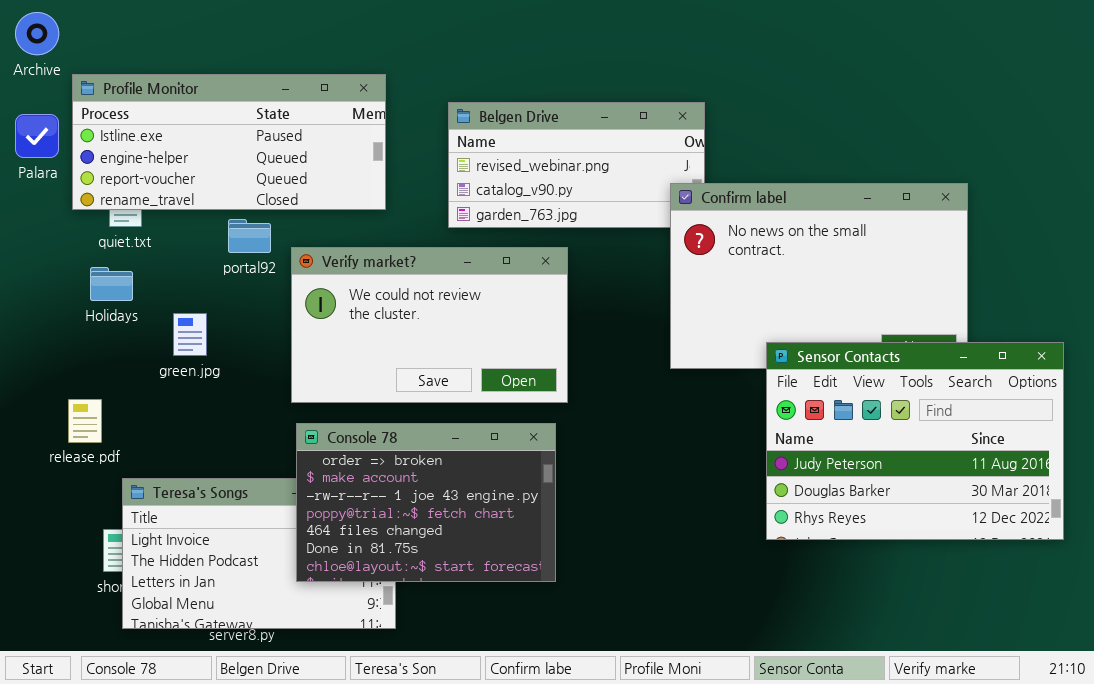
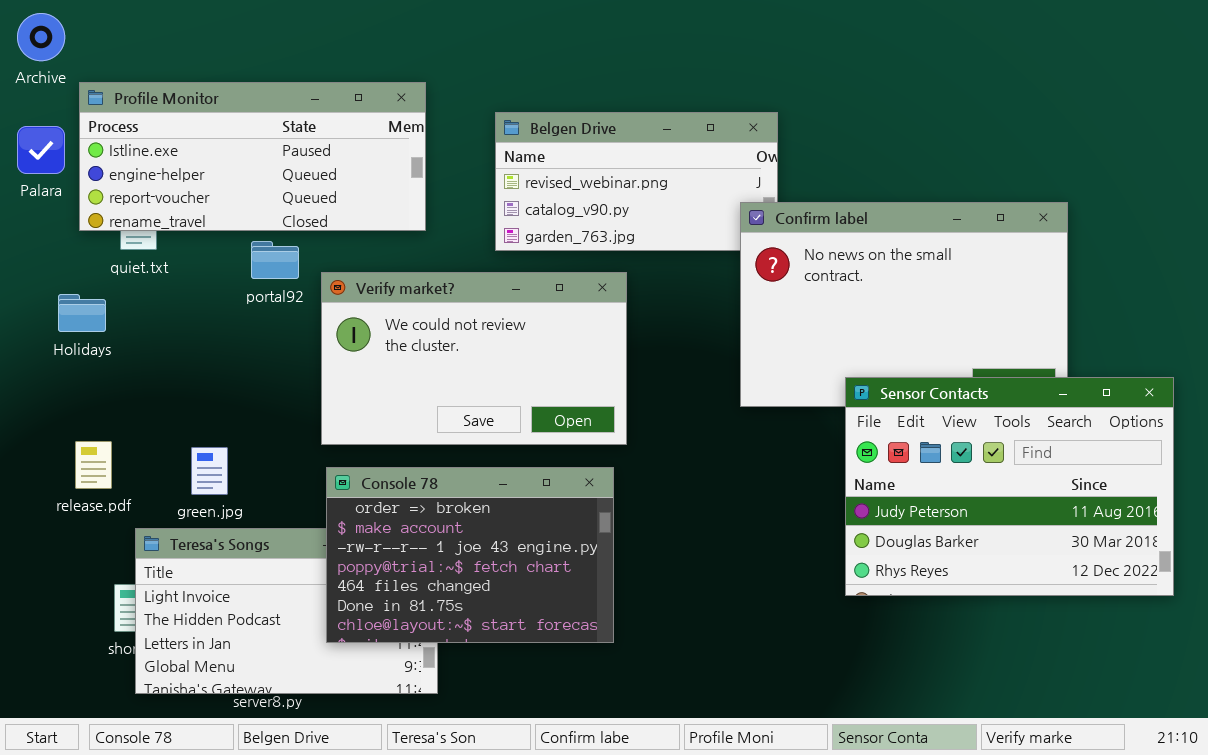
Holidays: [90,267,133,301] -> [58,294,106,332], moved
green.jpg: [173,313,207,356] -> [191,447,228,495], moved

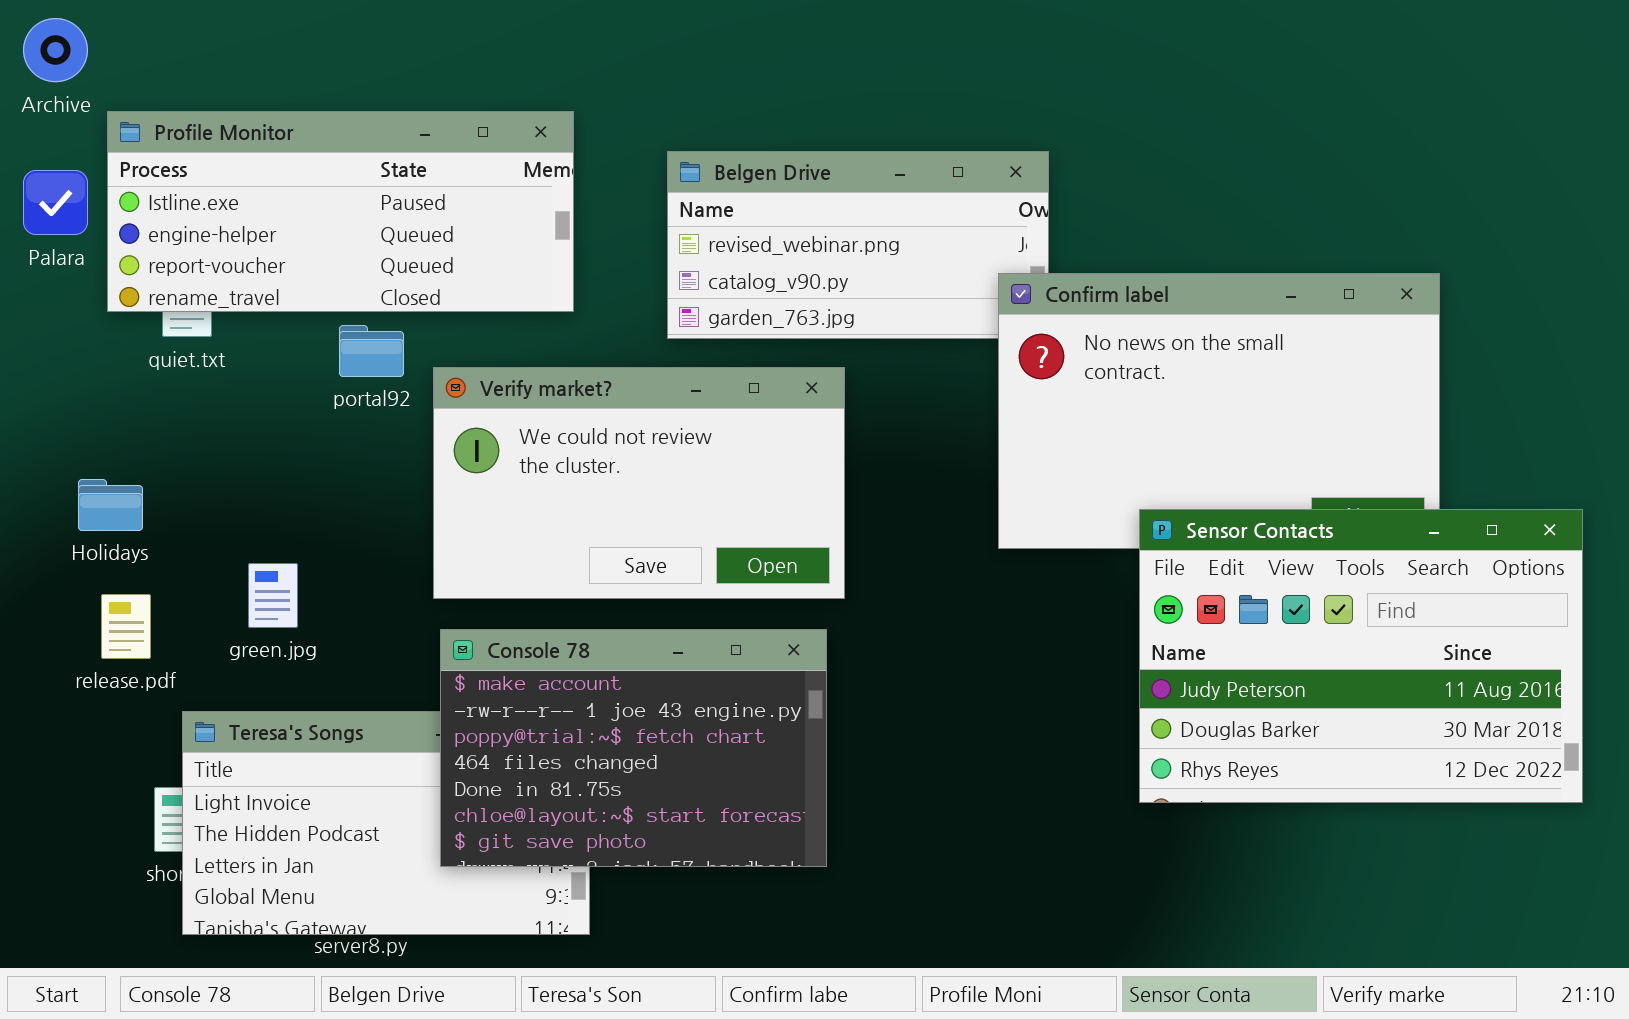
Holidays: [58,294,106,332] -> [78,479,143,531], moved
green.jpg: [191,447,228,495] -> [248,563,298,628], moved
Console 78: [326,467,614,643] -> [440,629,827,867], scrolled down 1 row

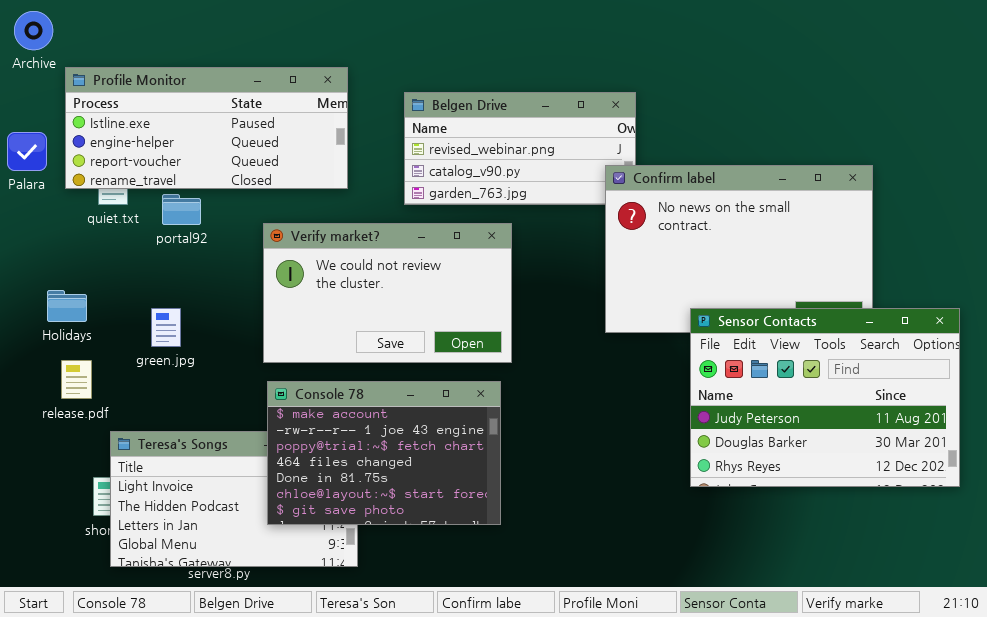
Palara: [23,170,88,235] -> [7,132,47,171], moved
portal92: [339,325,404,377] -> [162,194,201,225], moved
green.jpg: [248,563,298,628] -> [151,308,181,347], moved

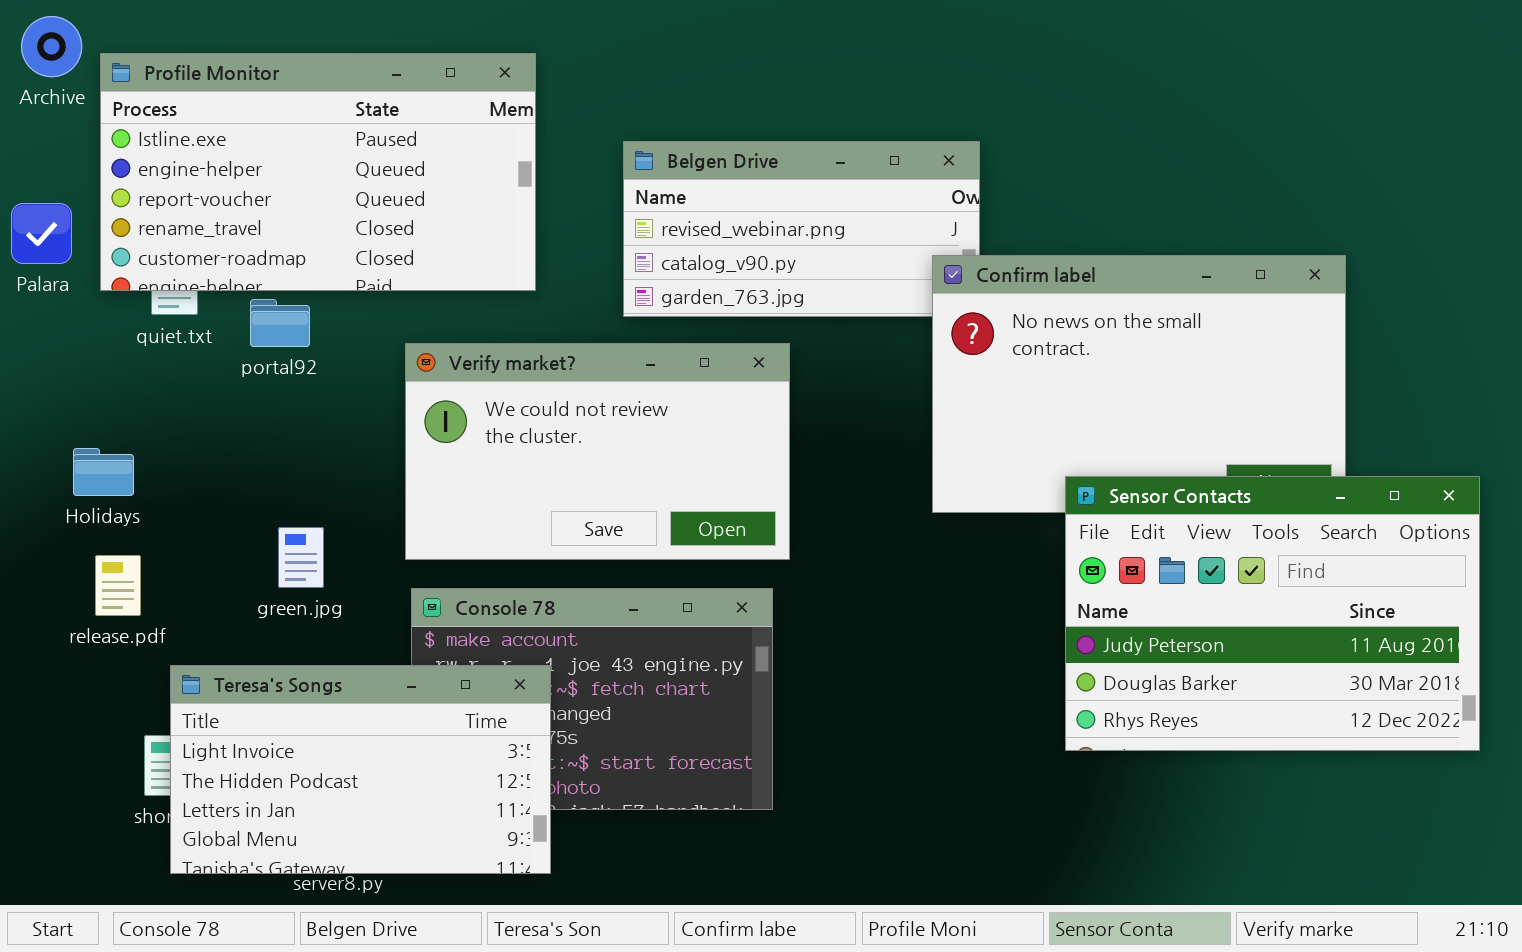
Profile Monitor: [65,67,348,189] -> [100,53,536,291], resized
green.jpg: [151,308,181,347] -> [278,527,324,588], moved
Teresa's Songs: [110,431,358,567] -> [170,665,551,874], raised

